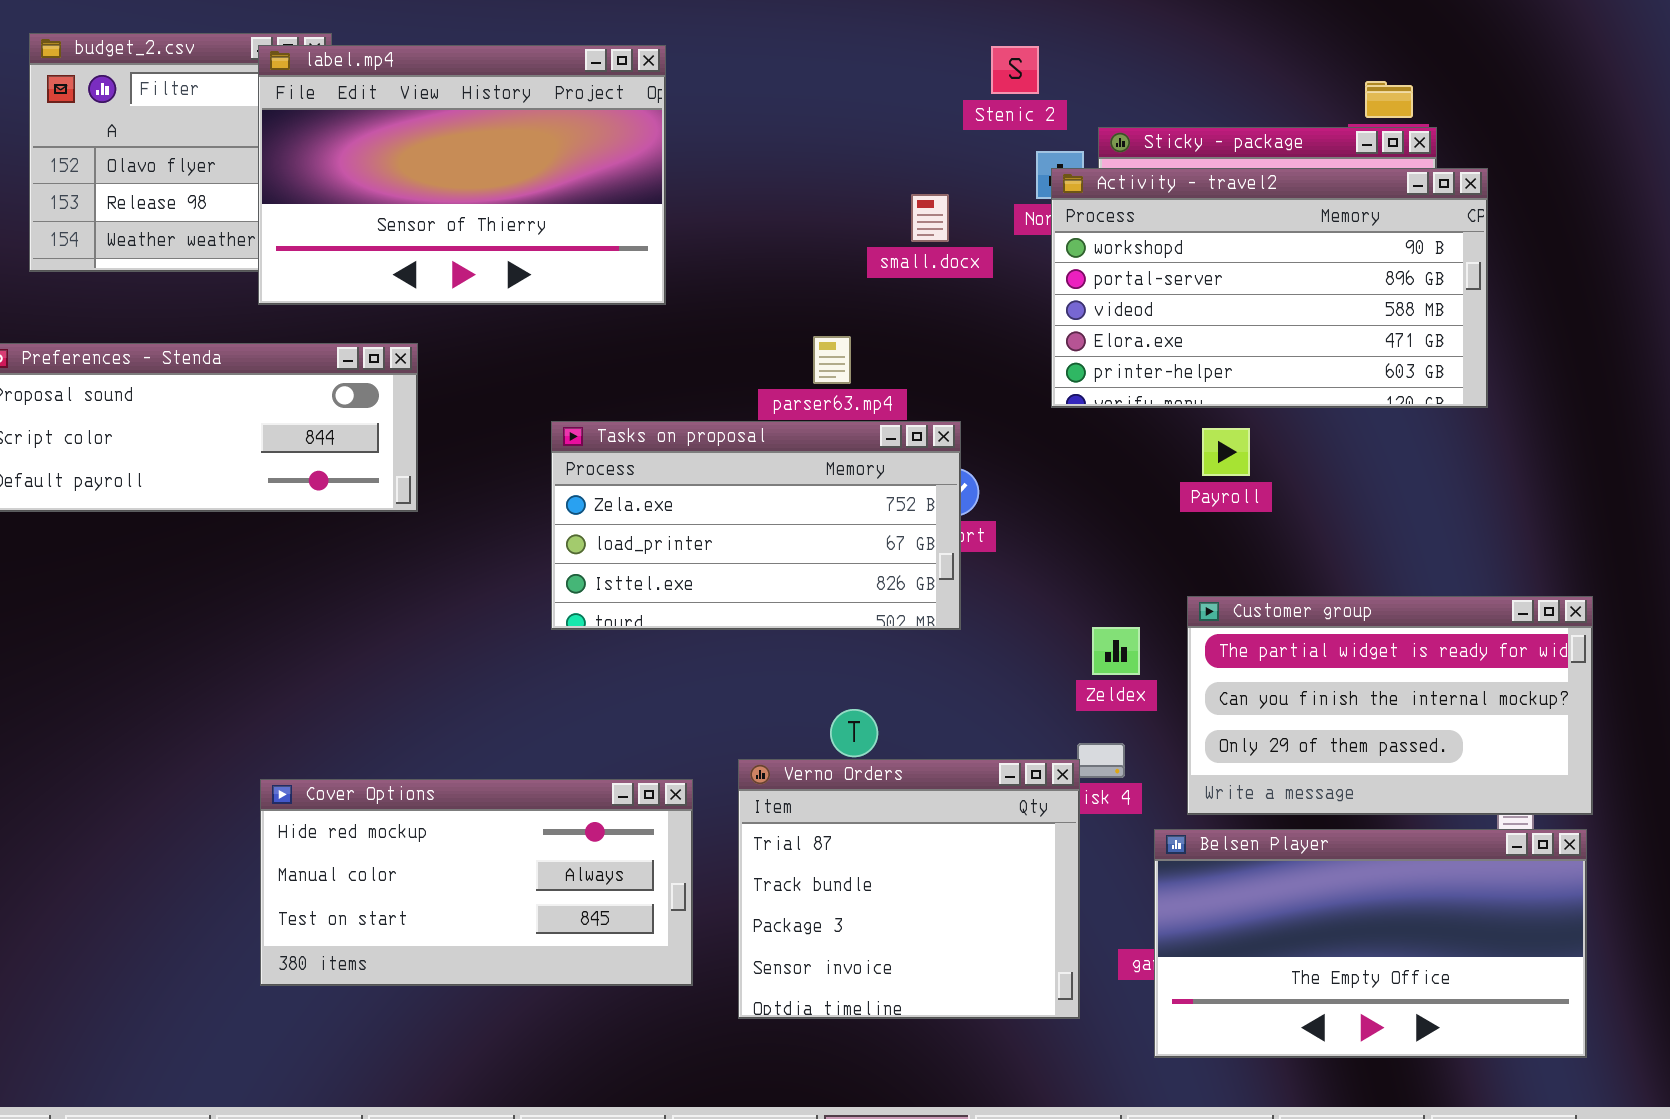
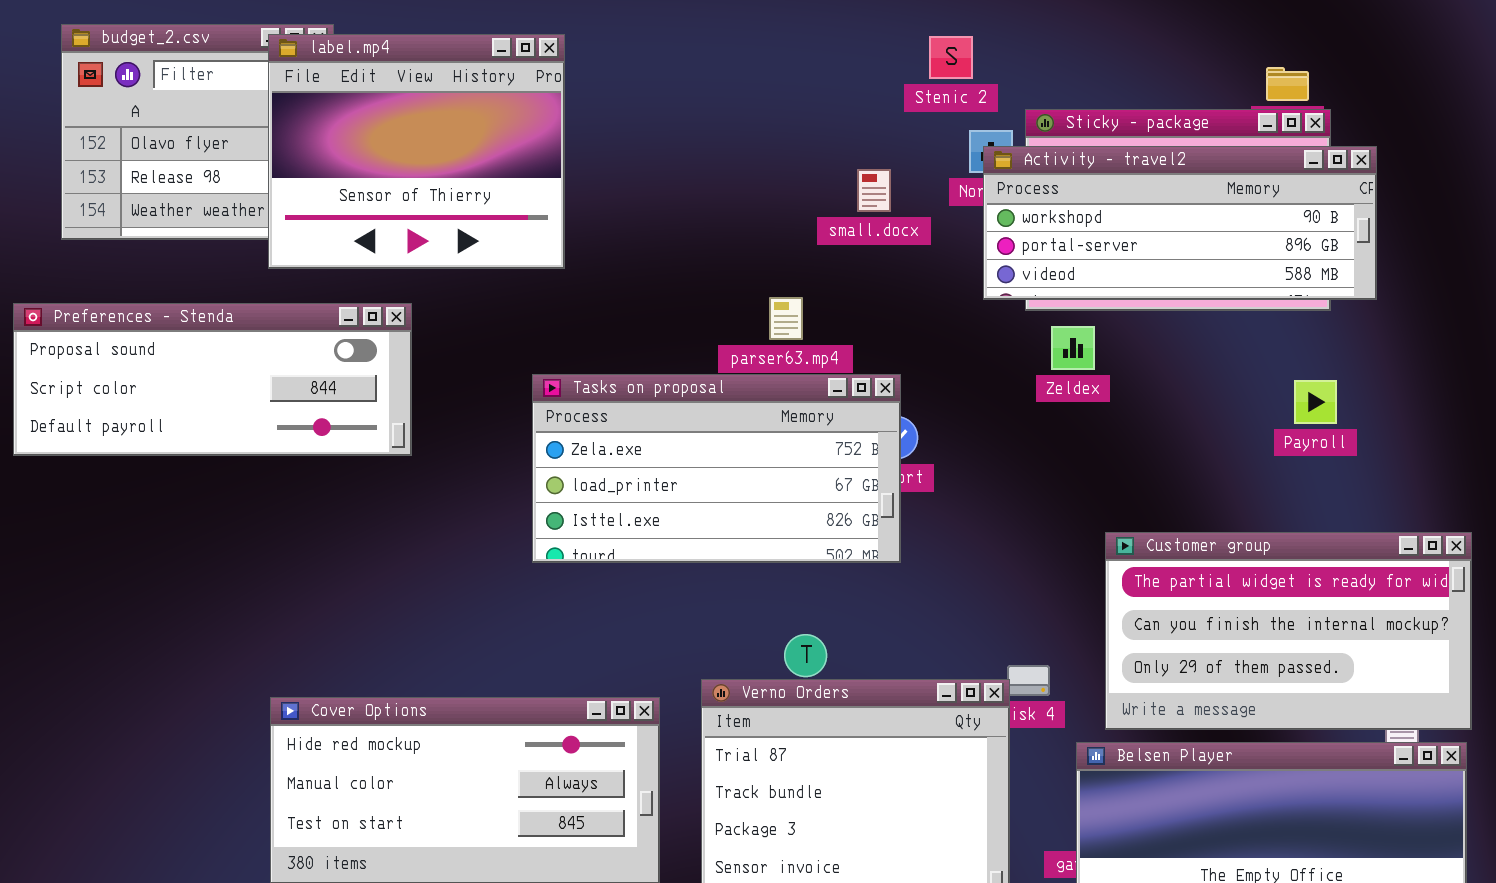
label.mp4: [258,45,666,305] -> [268,34,565,269], resized
Activity - travel2: [1051,168,1488,408] -> [983,146,1377,300], resized
Payroll: [1202,428,1250,476] -> [1294,380,1337,424], moved
Zeldex: [1092,627,1140,675] -> [1051,326,1095,370], moved

